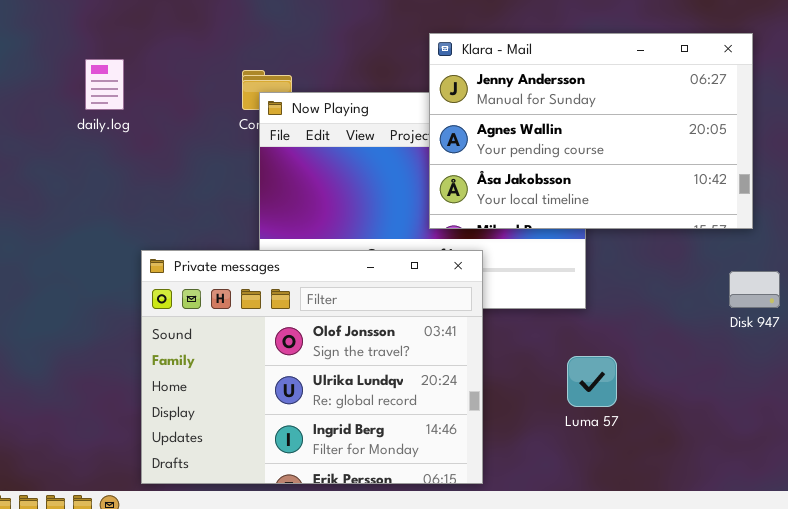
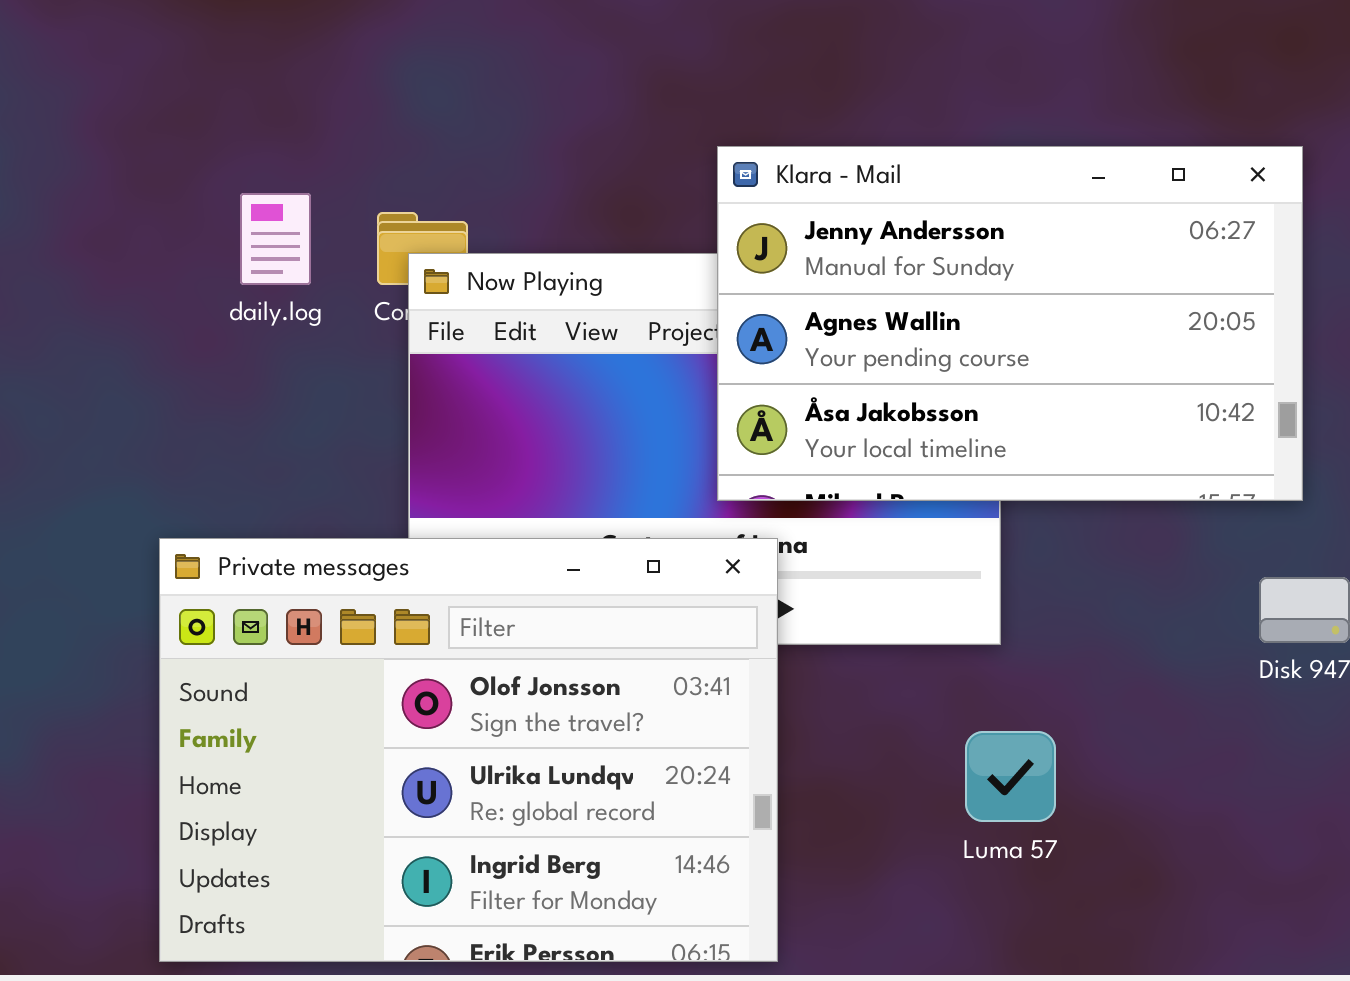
daily.log: [85,59,124,110] -> [240,193,311,285], moved
Private messages: [141,250,483,484] -> [159,538,778,962], moved

